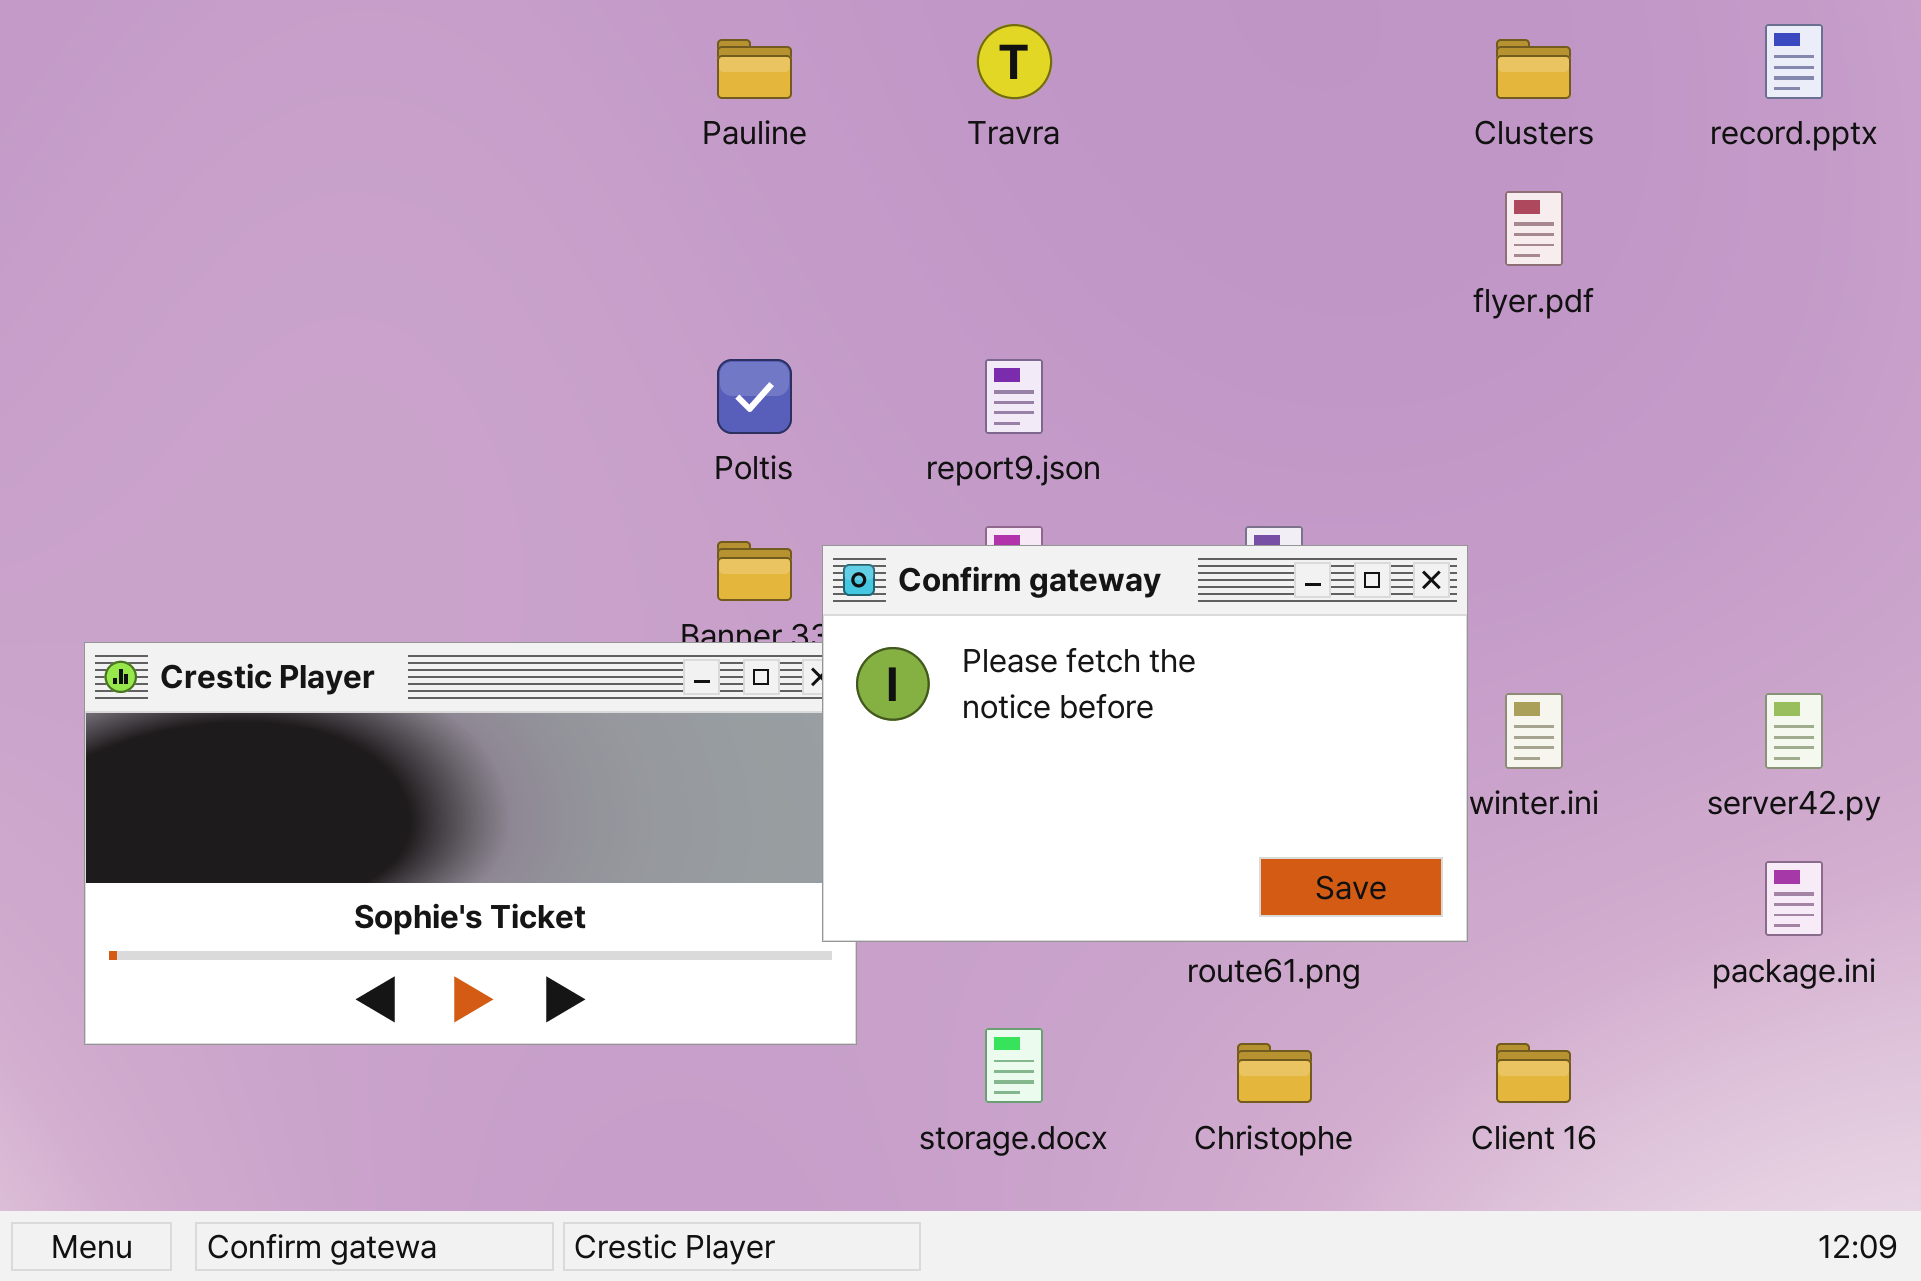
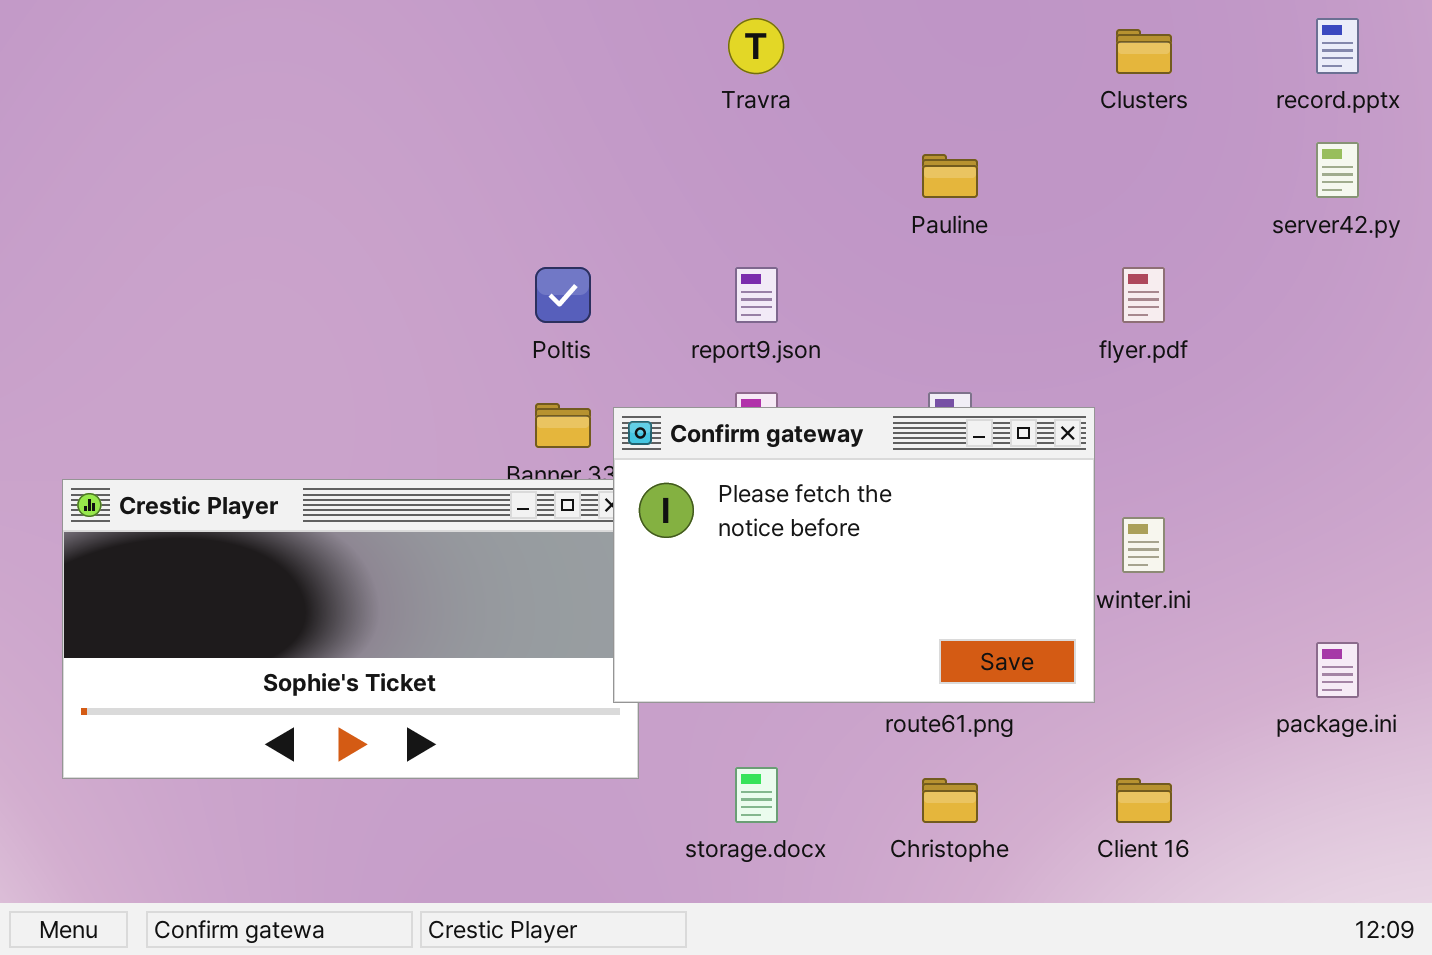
Pauline: [717,39,792,99] -> [922,154,978,198], moved
flyer.pdf: [1505,191,1563,266] -> [1122,267,1165,323], moved
server42.py: [1765,693,1823,769] -> [1316,142,1359,198], moved

